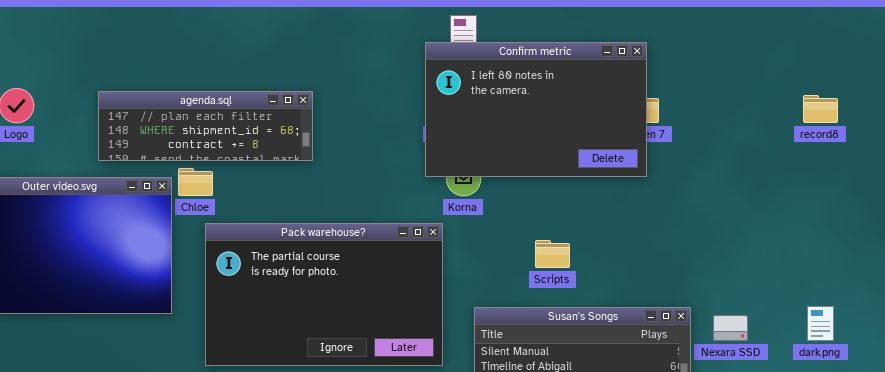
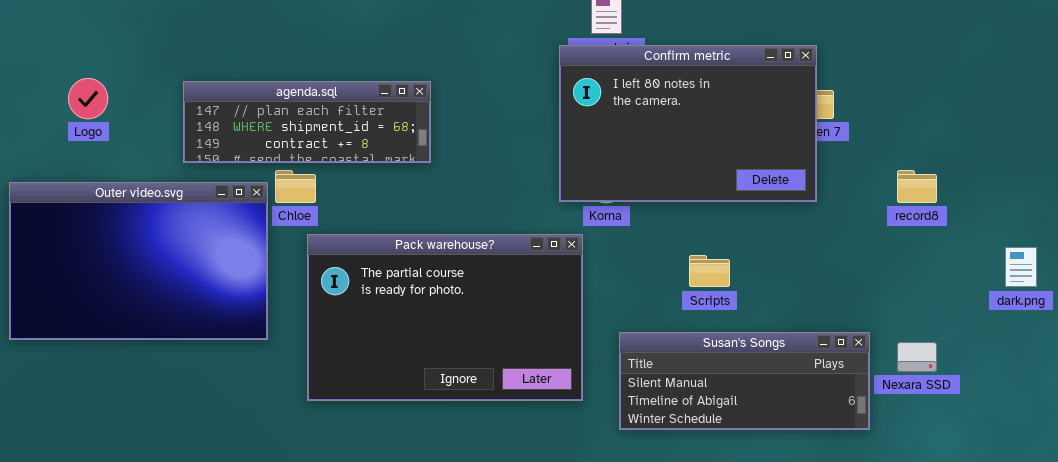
Confirm metric: [425,42,647,177] -> [559,45,817,202], moved
record8: [803,95,838,123] -> [897,170,937,203], moved
dark.png: [807,306,834,341] -> [1005,247,1037,287], moved

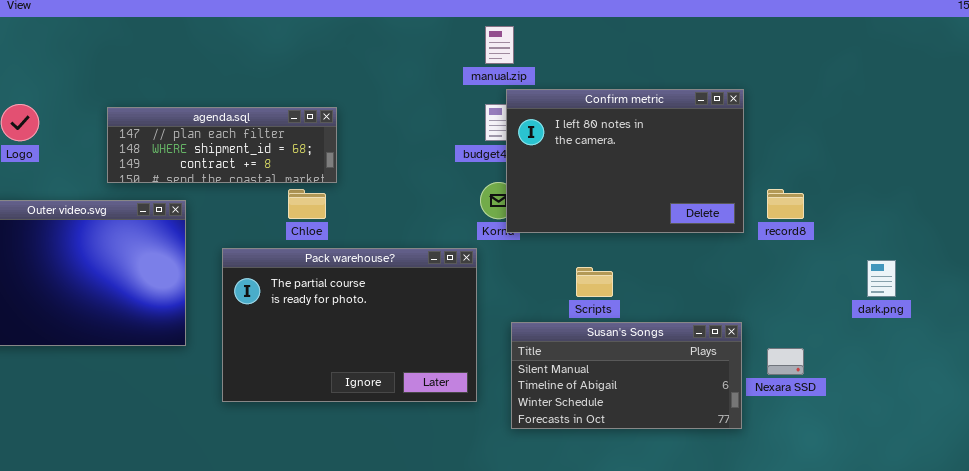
Confirm metric: [559,45,817,202] -> [506,89,744,233], moved
Chloe: [275,170,316,203] -> [288,189,326,219], moved
Susan's Songs: [619,332,870,430] -> [511,322,742,429], resized

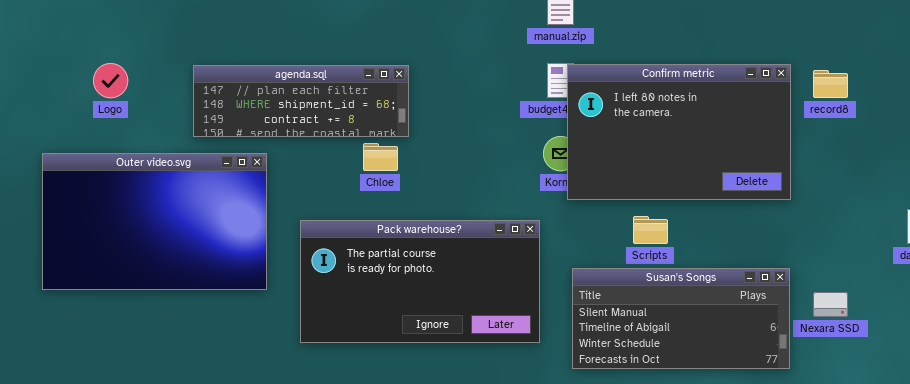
Confirm metric: [506,89,744,233] -> [567,64,791,200], moved
record8: [767,189,804,219] -> [813,70,848,98], moved
Pack warehouse?: [222,248,477,402] -> [300,220,540,343], resized

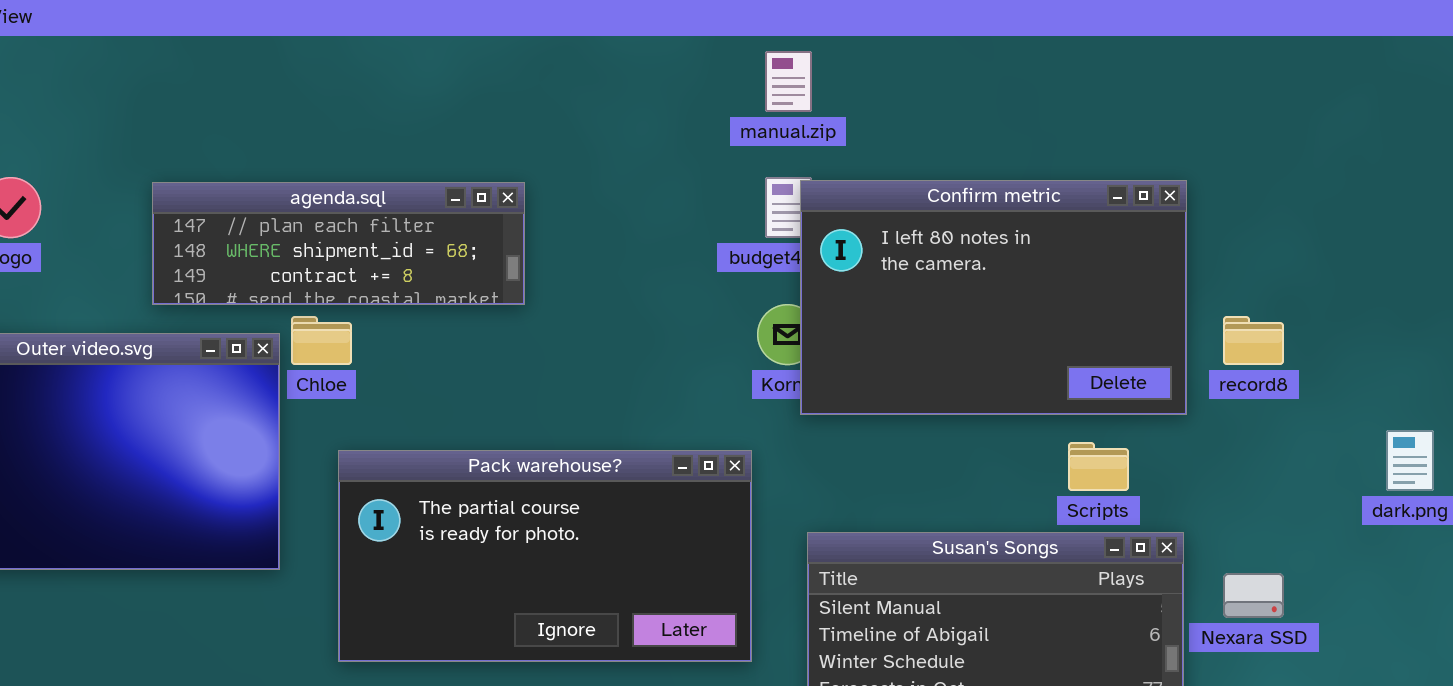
record8: [813,70,848,98] -> [1223,316,1284,365], moved
Chloe: [363,143,398,171] -> [291,316,352,365], moved
Scripts: [633,216,668,244] -> [1068,442,1129,491], moved

